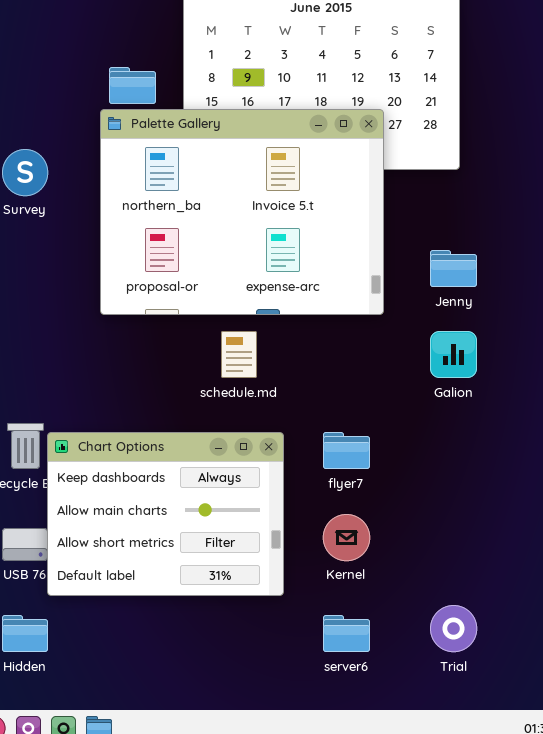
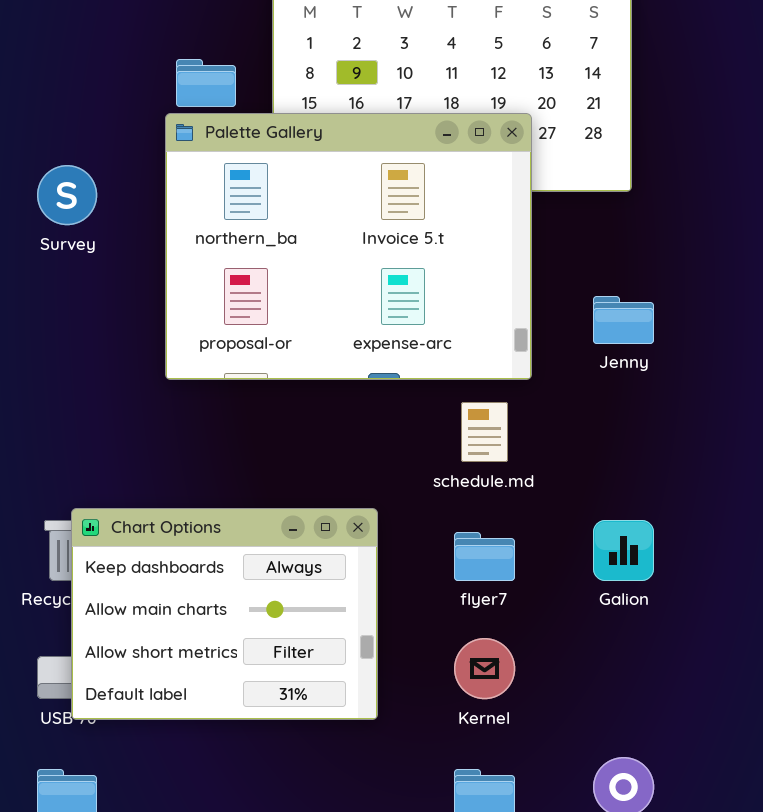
schedule.md: [221,331,257,378] -> [461,402,508,462], moved
Galion: [430,331,477,378] -> [593,520,654,581], moved
Chart Options: [47,432,284,596] -> [71,508,378,720], moved

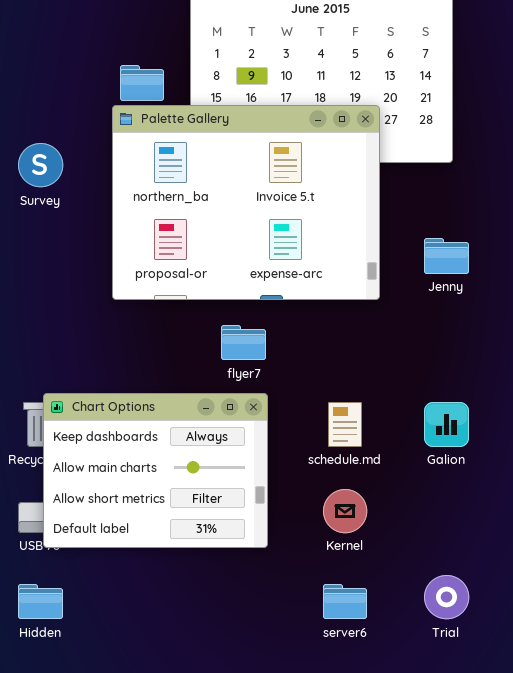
schedule.md: [461,402,508,462] -> [328,402,362,447], moved
flyer7: [454,532,515,581] -> [221,325,266,360], moved

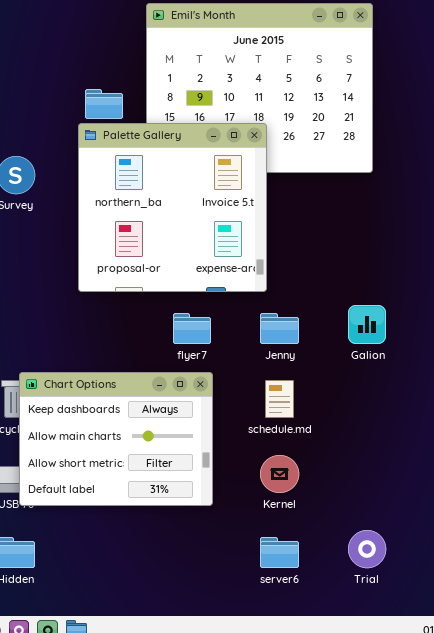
Palette Gallery: [112,105,380,300] -> [78,123,267,292], resized
Jenny: [424,238,469,274] -> [260,313,299,344], moved
Galion: [424,402,469,447] -> [348,305,386,344], moved

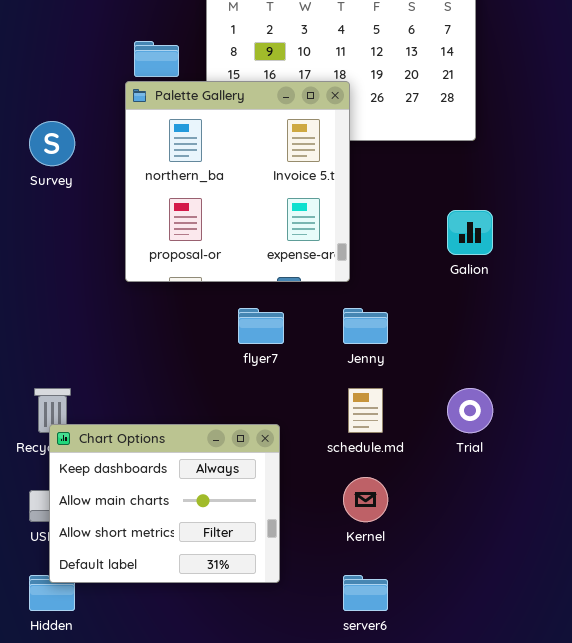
Galion: [348,305,386,344] -> [447,210,493,255], moved
Chart Options: [19,372,213,506] -> [49,424,280,583], moved
Trial: [348,530,386,568] -> [447,388,493,433], moved

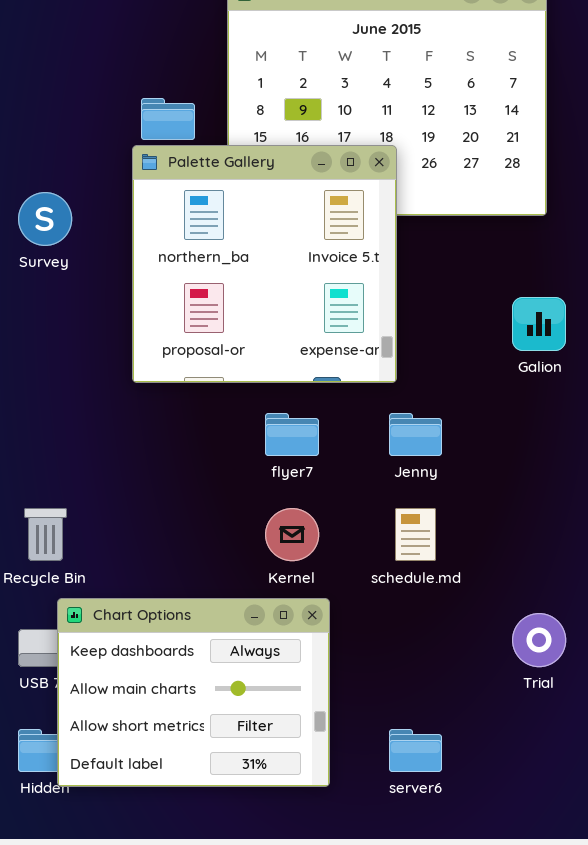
Trial: [447,388,493,433] -> [512,613,566,667], moved
Chart Options: [49,424,280,583] -> [57,598,330,787], moved
Kernel: [343,477,388,522] -> [265,508,319,561], moved

